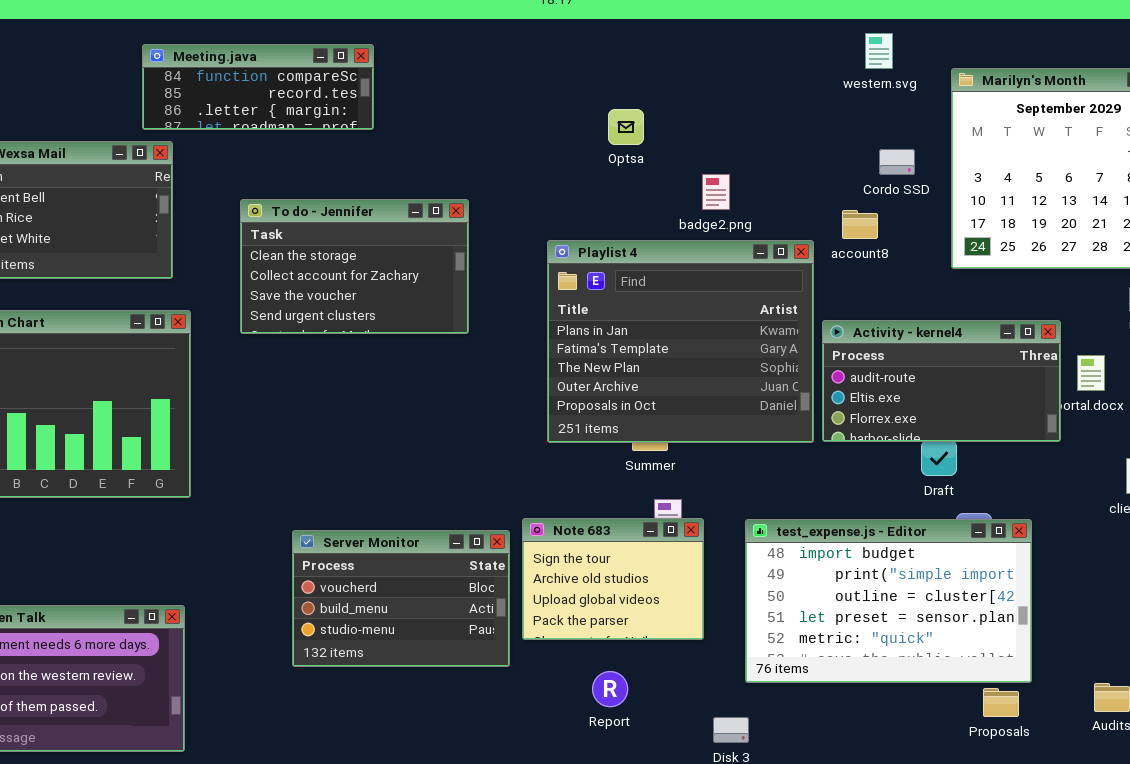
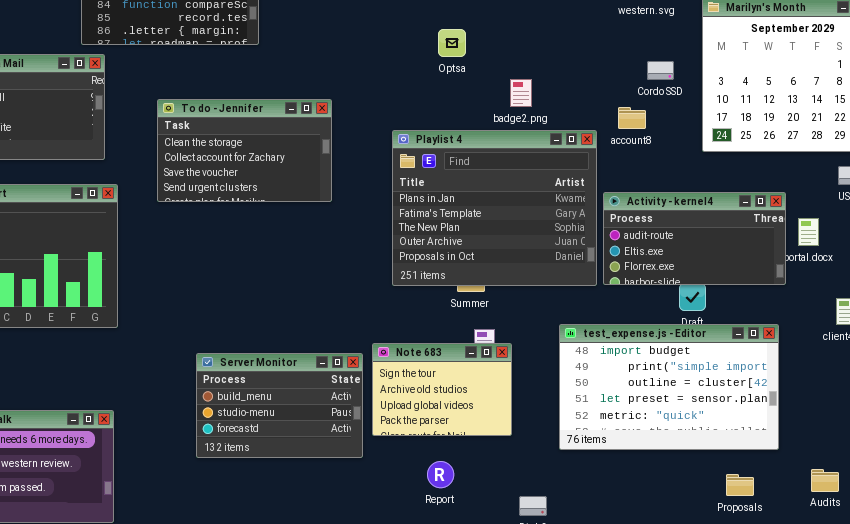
test_expense.js - Editor: [745,519,1032,683] -> [559,324,779,450], moved
Server Monitor: [292,530,510,667] -> [196,353,363,458], scrolled down 1 row

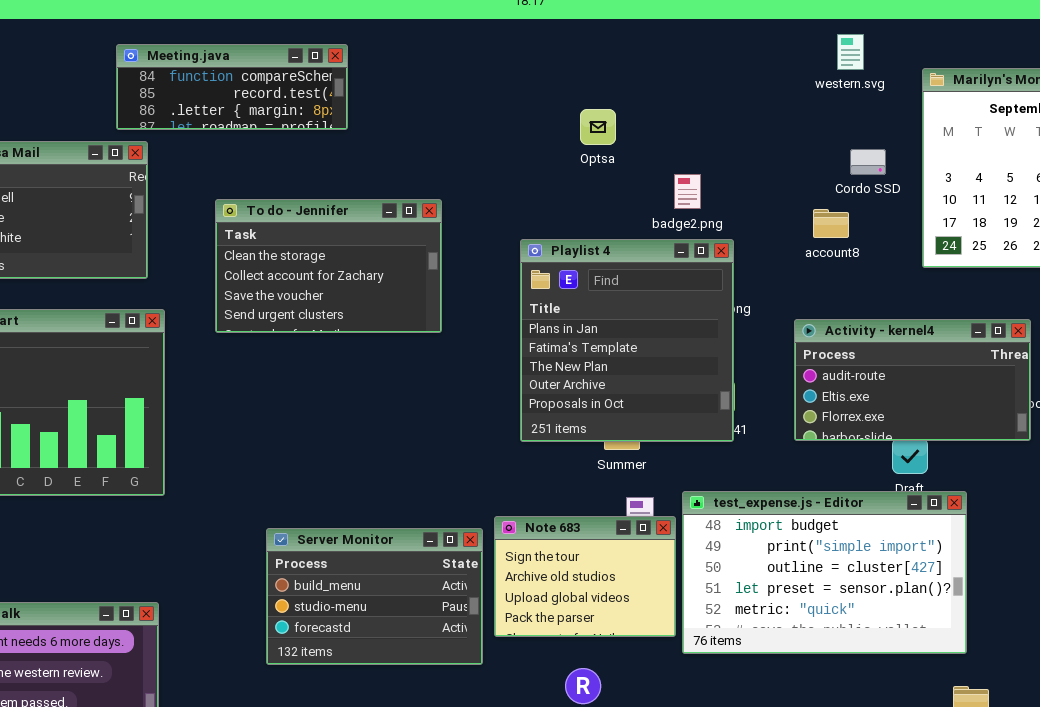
Playlist 4: [392,130,597,286] -> [520,239,734,442], resized
test_expense.js - Editor: [559,324,779,450] -> [682,491,967,654], moved

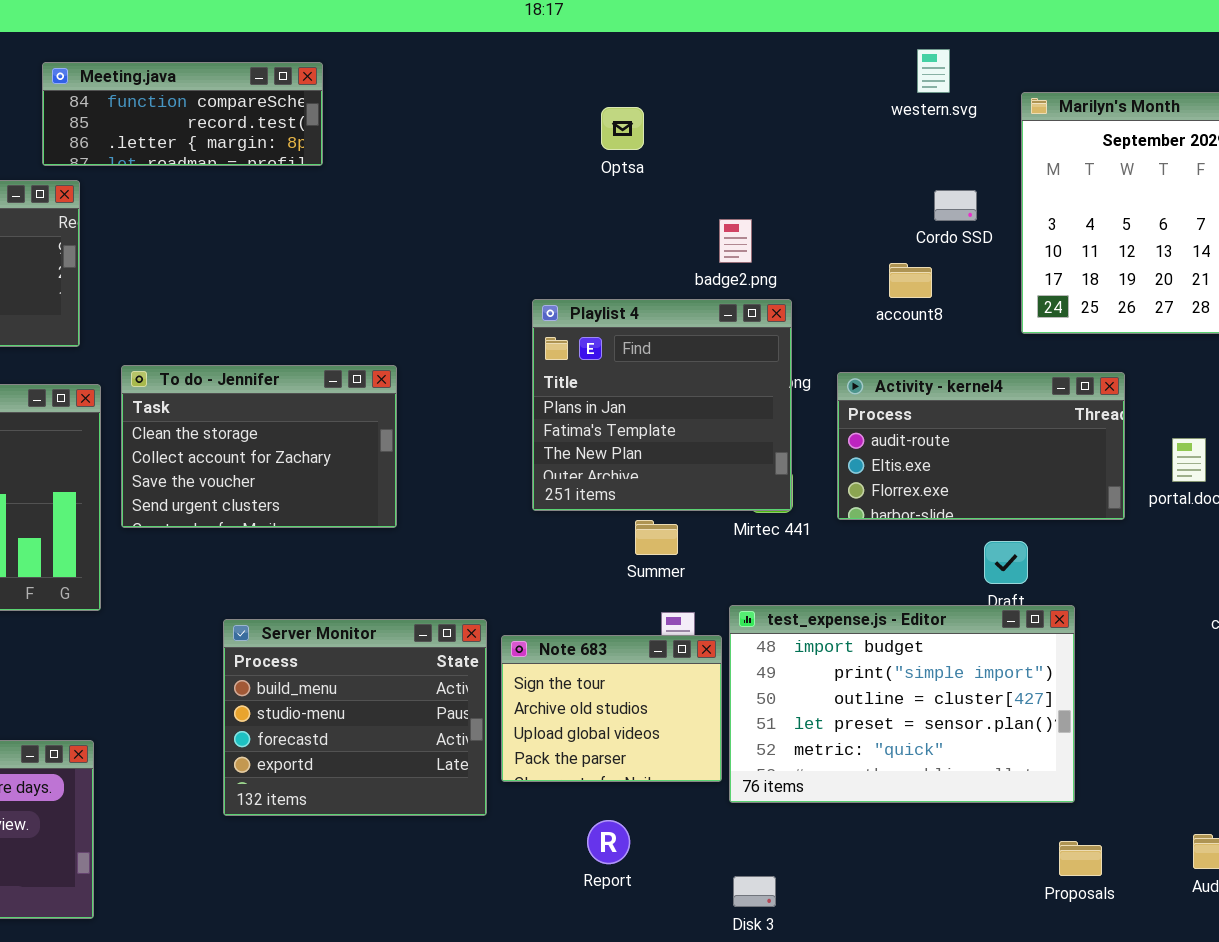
Optsa: [580,109,616,145] -> [601,107,644,150], moved
To do - Jennifer: [215,199,442,333] -> [121,365,397,528], moved
Playlist 4: [520,239,734,442] -> [532,299,792,511], resized
Activity - kernel4: [794,319,1031,441] -> [837,372,1125,520], moved
Server Monitor: [266,528,483,665] -> [223,619,487,816], resized

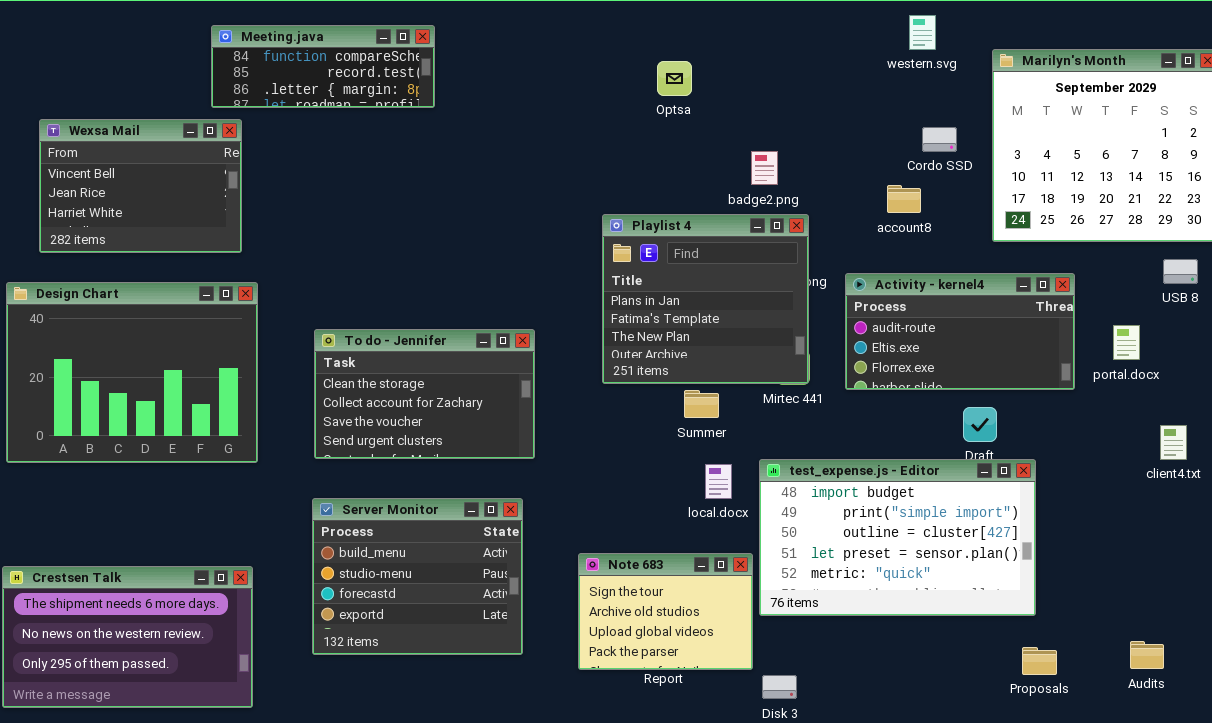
To do - Jennifer: [121,365,397,528] -> [314,329,535,459], moved
Server Monitor: [223,619,487,816] -> [312,498,523,655], moved
Note 683: [501,635,722,782] -> [578,553,753,670], moved

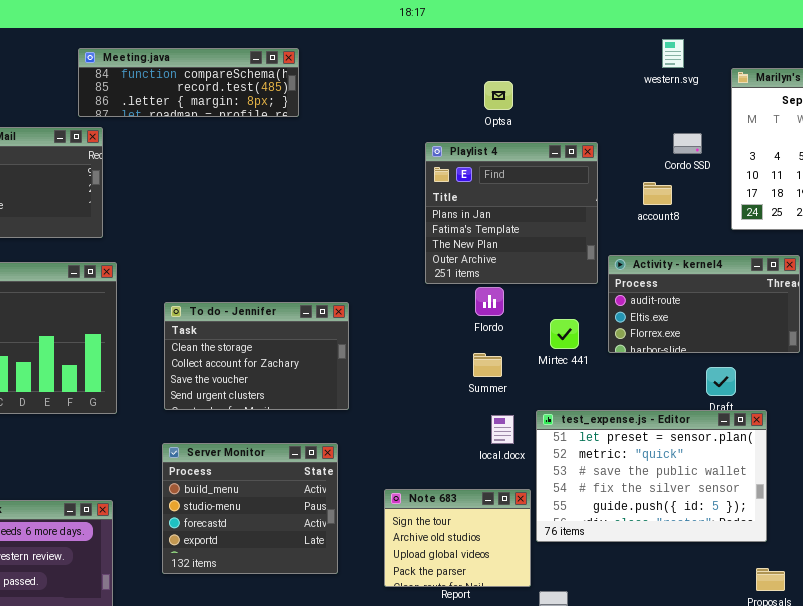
Meeting.java: [211,25,435,108] -> [78,48,299,117], resized
Optsa: [657,61,692,96] -> [484,81,513,110], moved
Playlist 4: [602,214,809,384] -> [425,142,598,284], moved
test_expense.js - Editor: [759,459,1036,616] -> [536,410,767,542], scrolled down 3 rows

